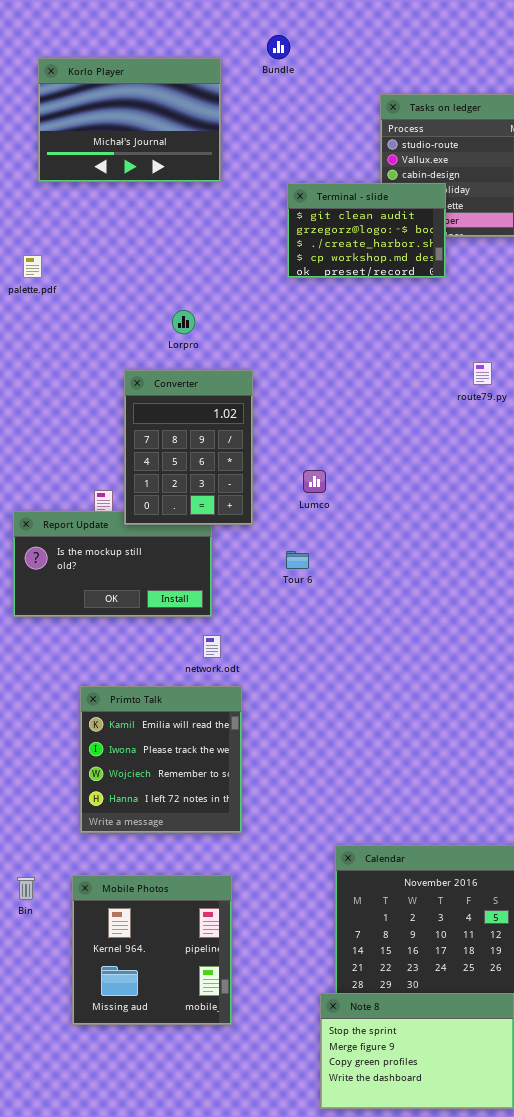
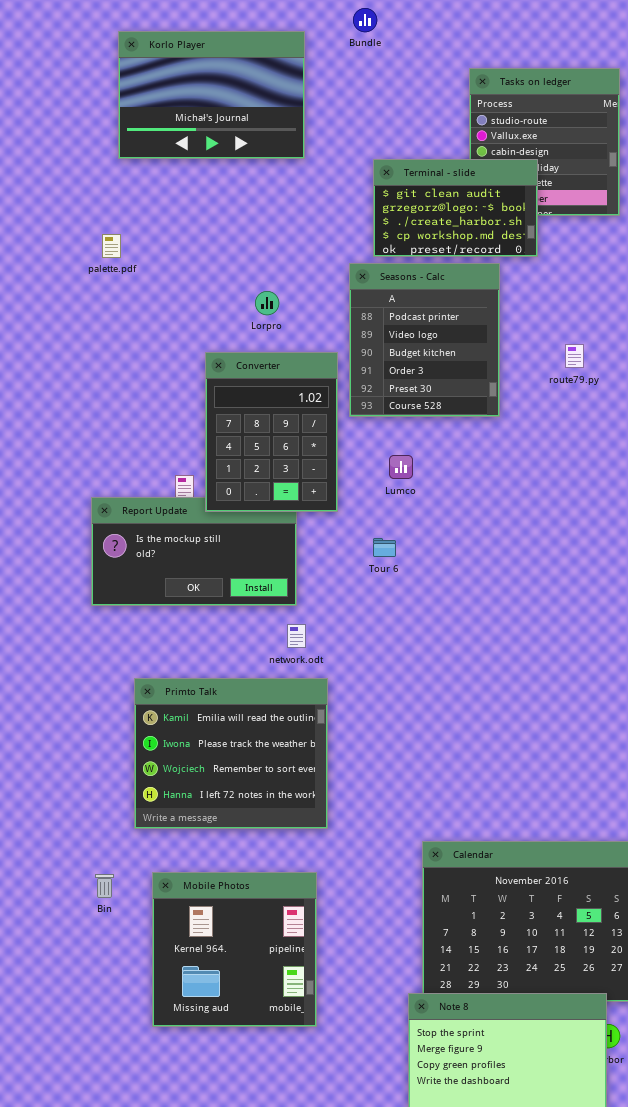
Seasons - Calc: none -> [349,263,500,417], opened
Primto Talk: [80,686,242,833] -> [134,678,328,829], resized

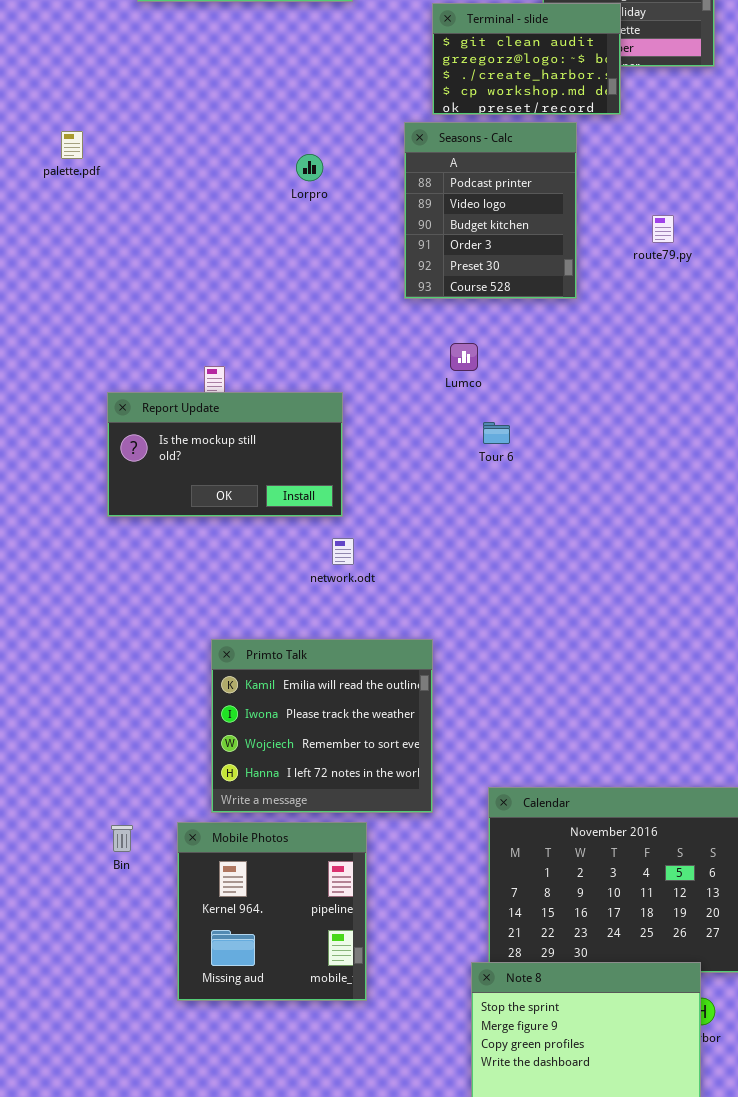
palette.pdf: [102,234,121,258] -> [61,131,83,159], moved
Converter: [205,352,338,512] -> none, closed
Tour 6: [373,538,396,557] -> [483,422,510,444], moved
Primto Talk: [134,678,328,829] -> [211,639,433,813], moved

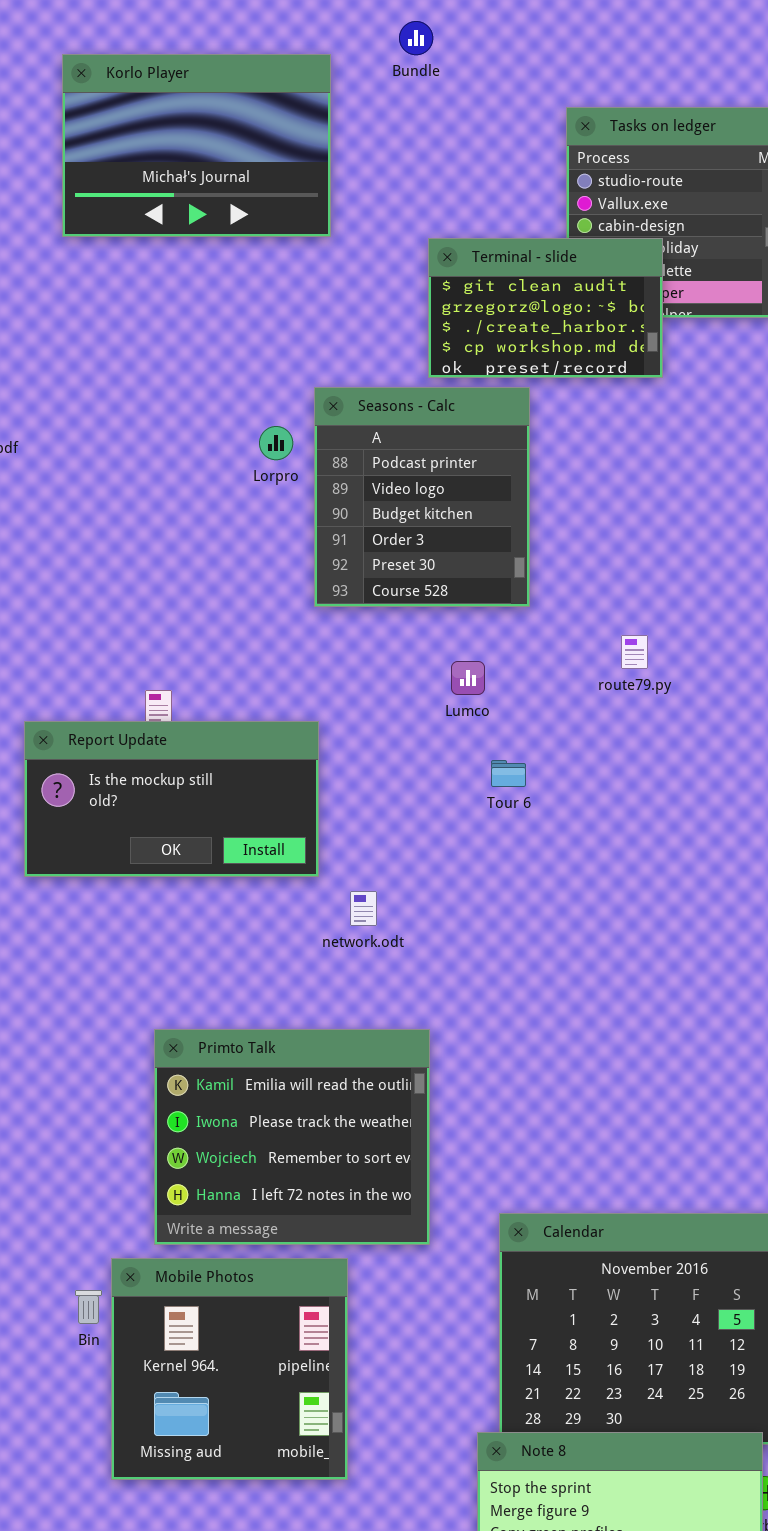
Seasons - Calc: [404,122,577,299] -> [314,387,530,607], moved
route79.py: [652,215,674,243] -> [621,635,648,669], moved
network.odt: [332,538,354,565] -> [350,891,377,926], moved
Bin: [111,825,133,852] -> [75,1290,102,1324], moved

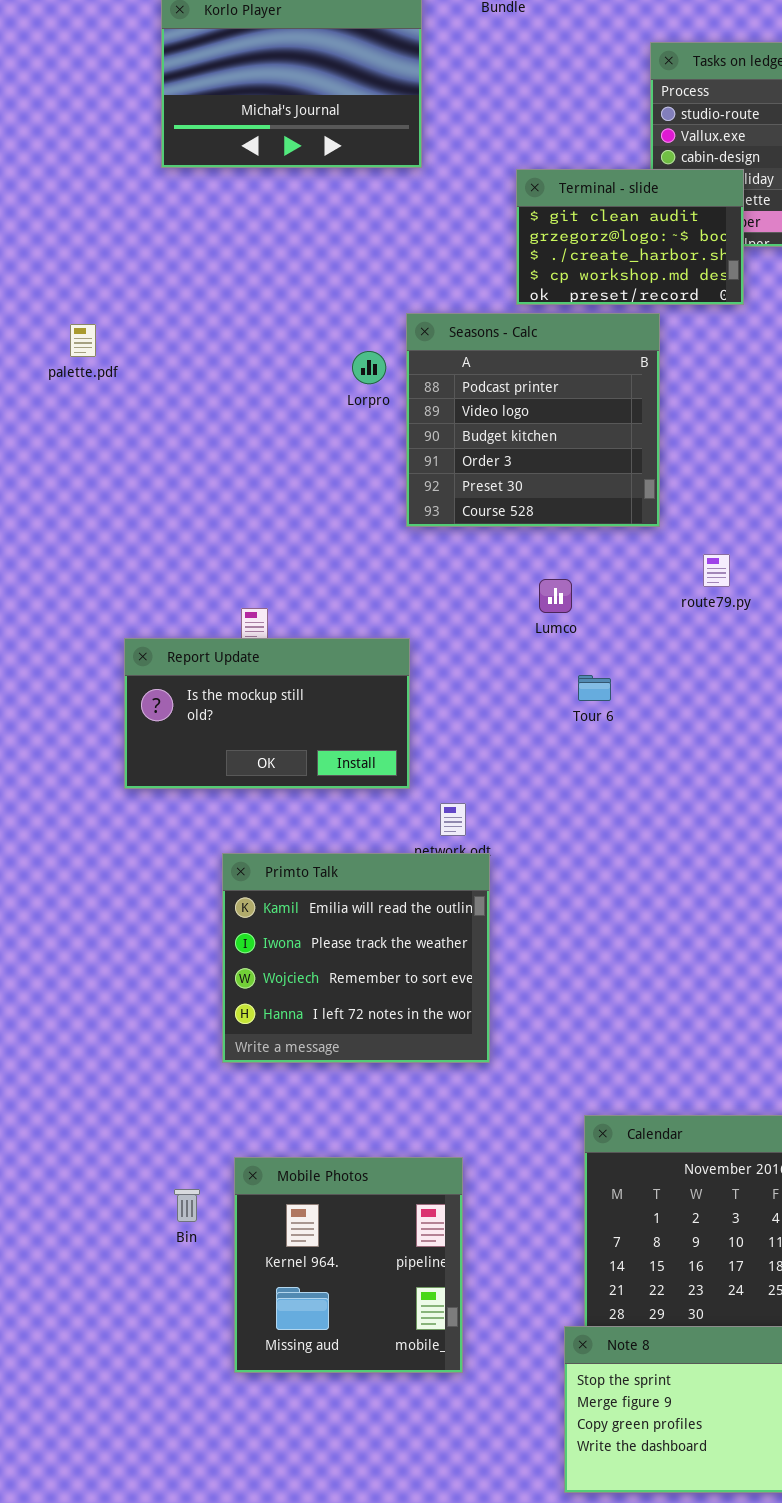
Seasons - Calc: [314,387,530,607] -> [406,313,660,527], resized
Primto Talk: [154,1029,430,1245] -> [222,853,490,1063], moved
Mobile Photos: [111,1258,348,1480] -> [234,1157,463,1373], moved

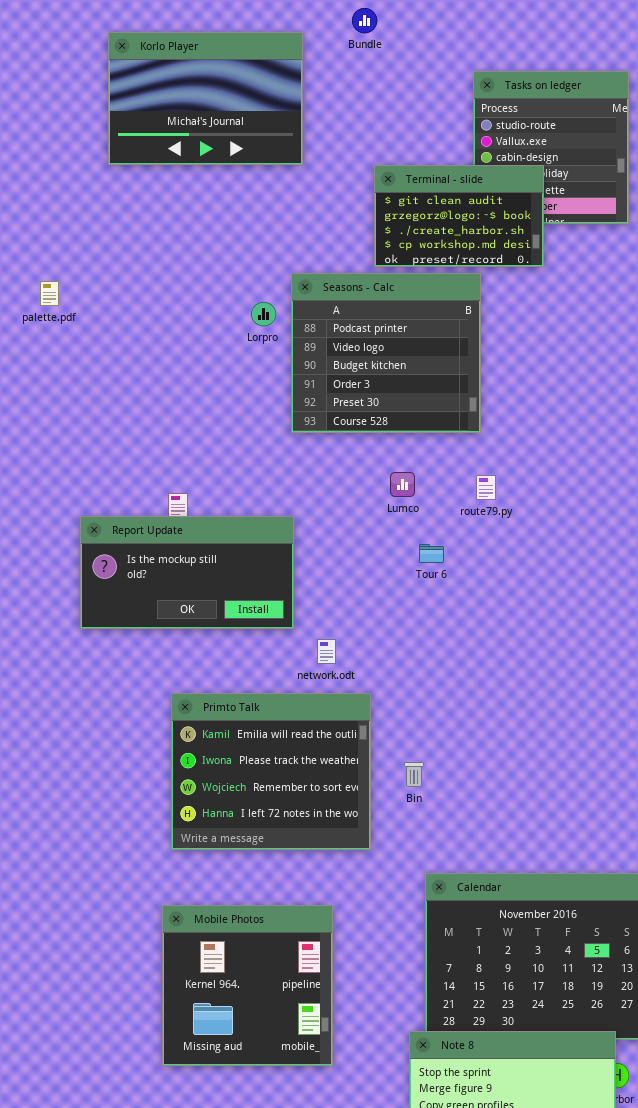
route79.py: [703,554,730,587] -> [476,475,496,500], moved
Primto Talk: [222,853,490,1063] -> [171,693,371,850], moved
Bin: [174,1189,200,1222] -> [404,762,424,787], moved

